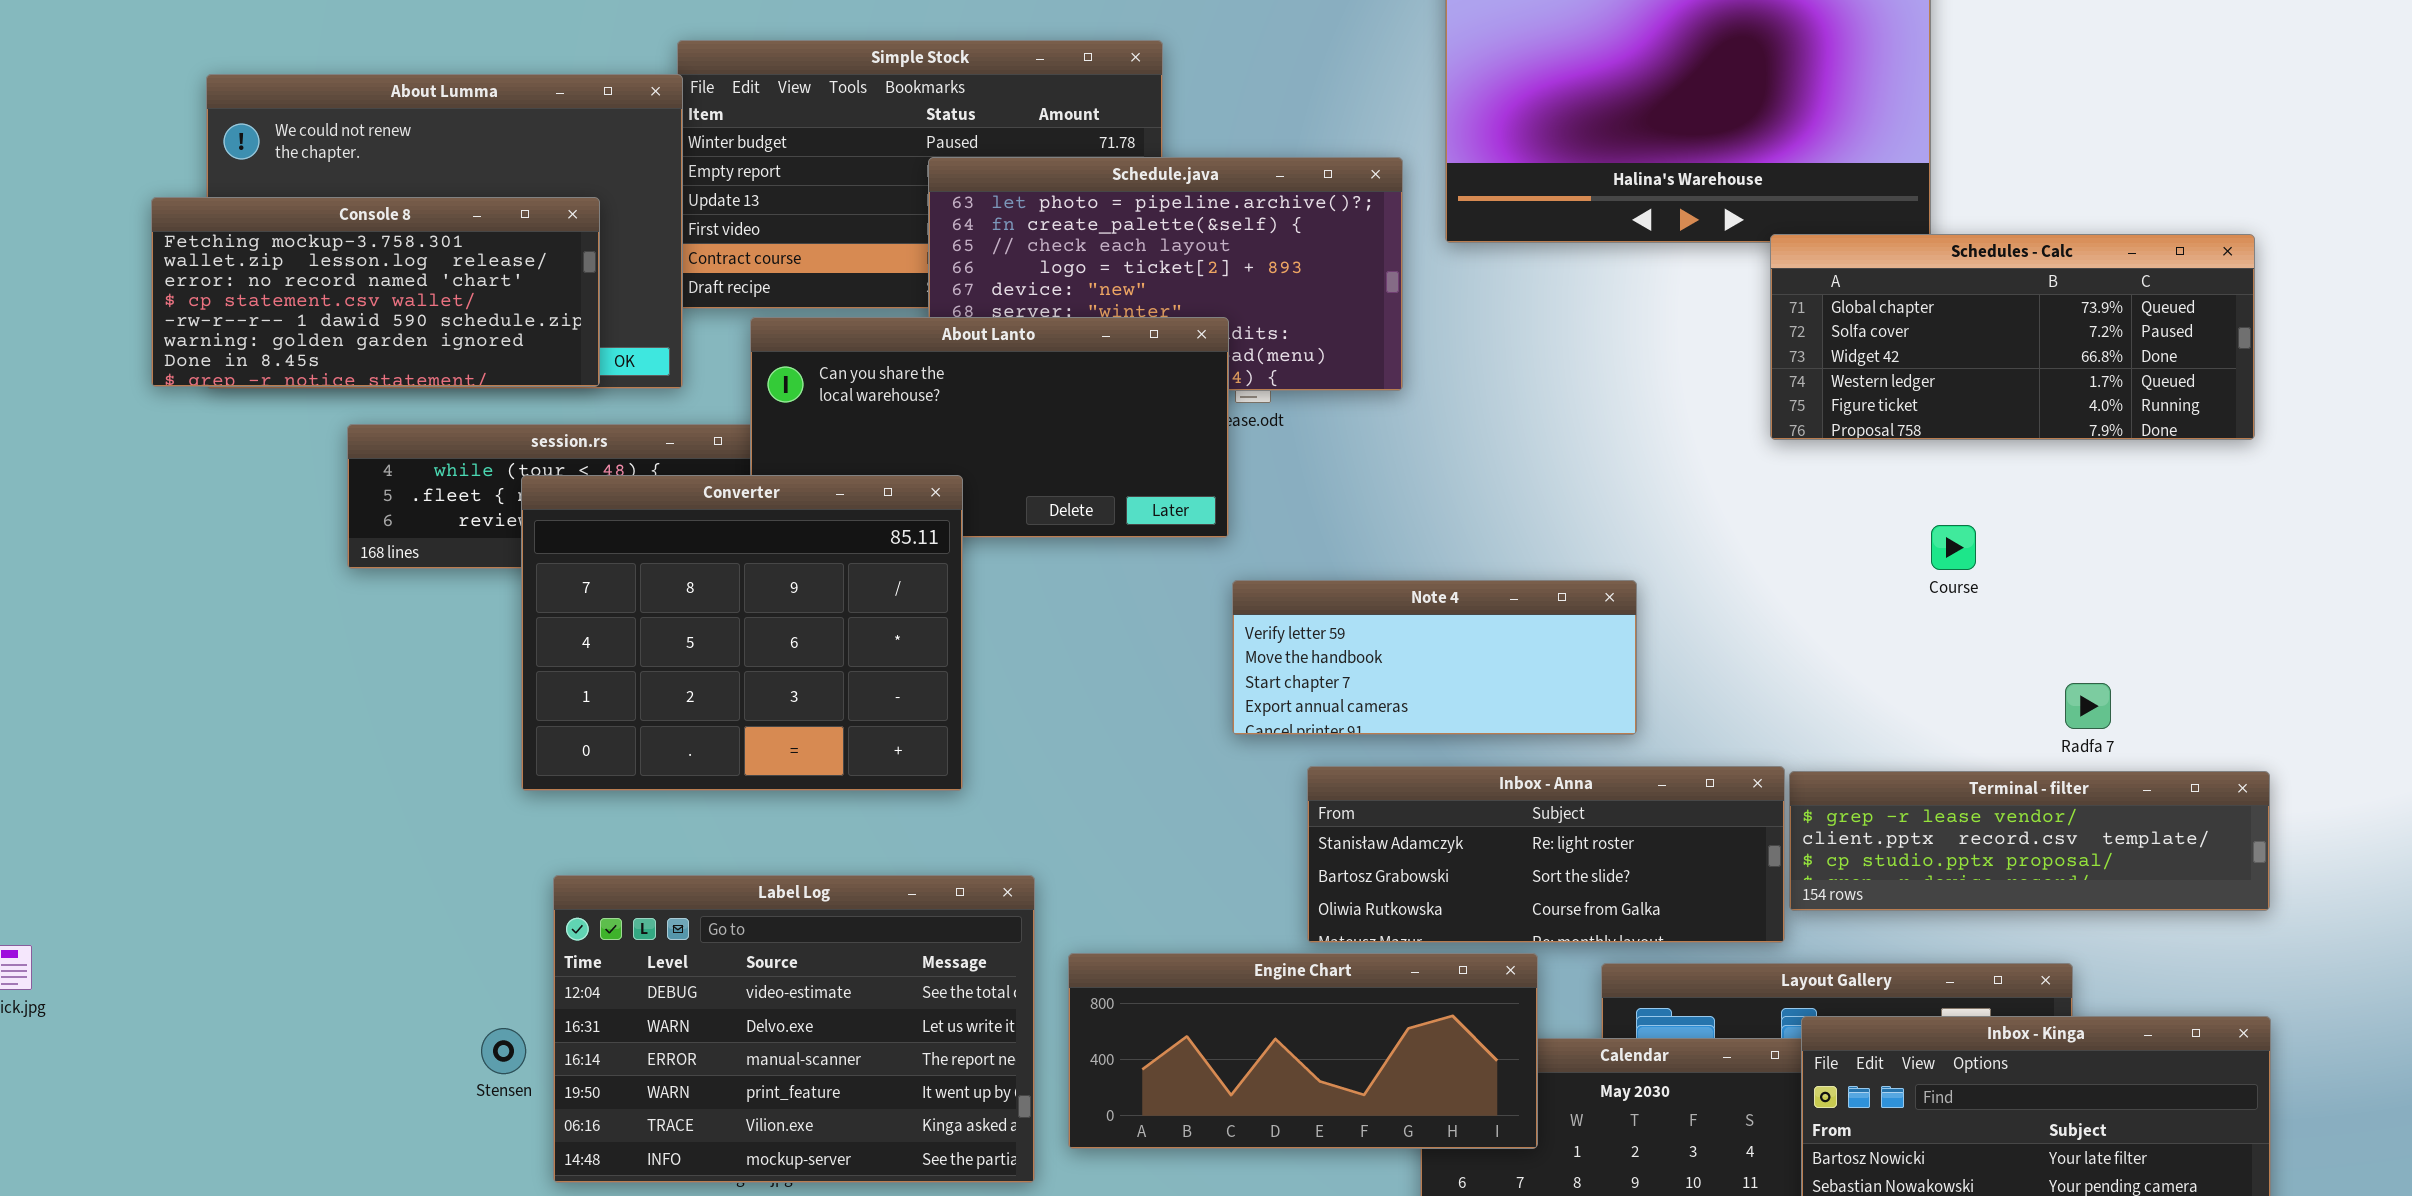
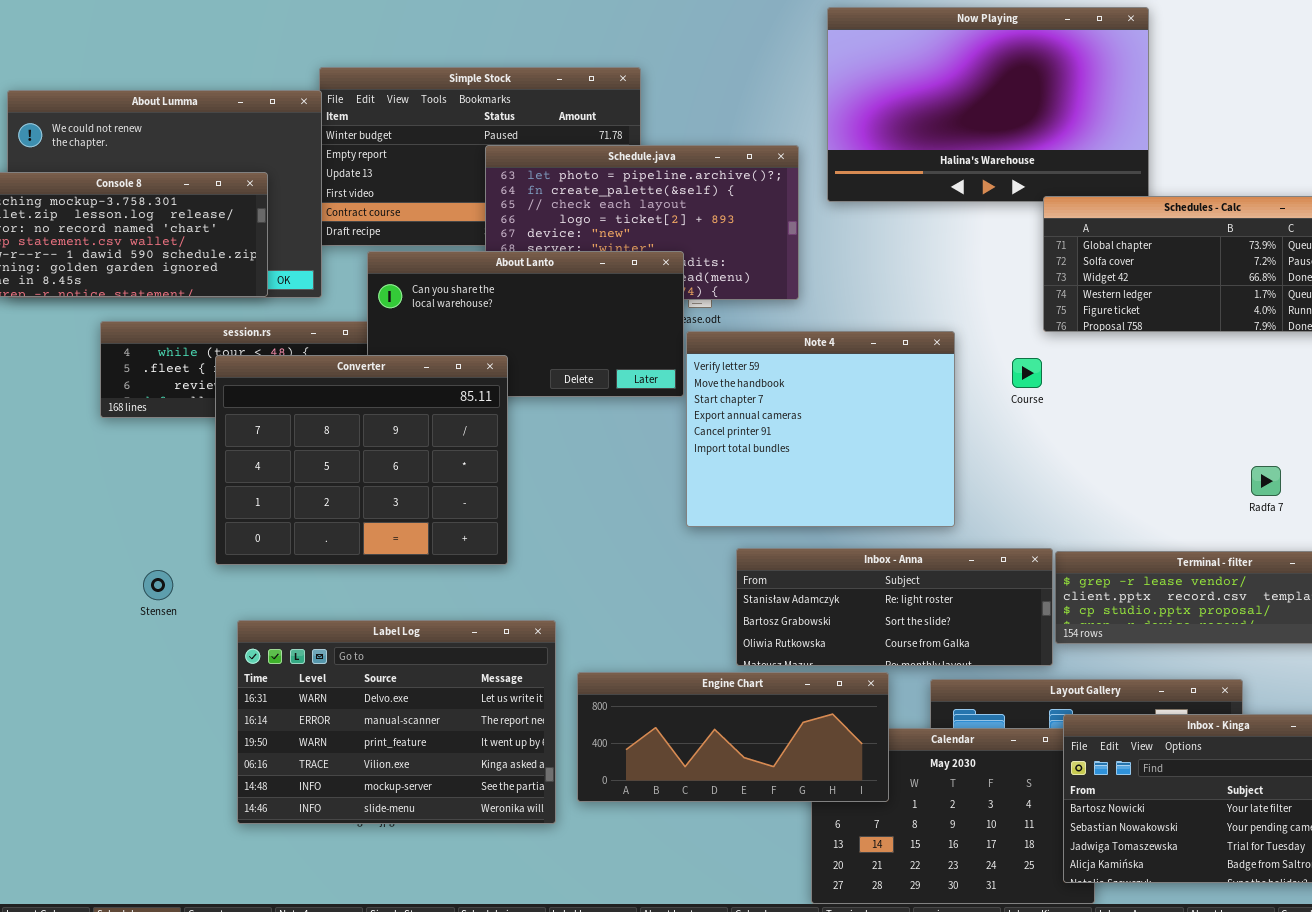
Course: [1931,525,1976,570] -> [1012,358,1042,388], moved
Note 4: [1232,580,1637,735] -> [686,331,955,527], resized
Radfa 7: [2065,683,2111,729] -> [1251,466,1281,496], moved
Label Log: [553,875,1035,1183] -> [237,620,556,824], scrolled down 1 row
Stensen: [481,1028,526,1074] -> [143,570,173,600], moved

